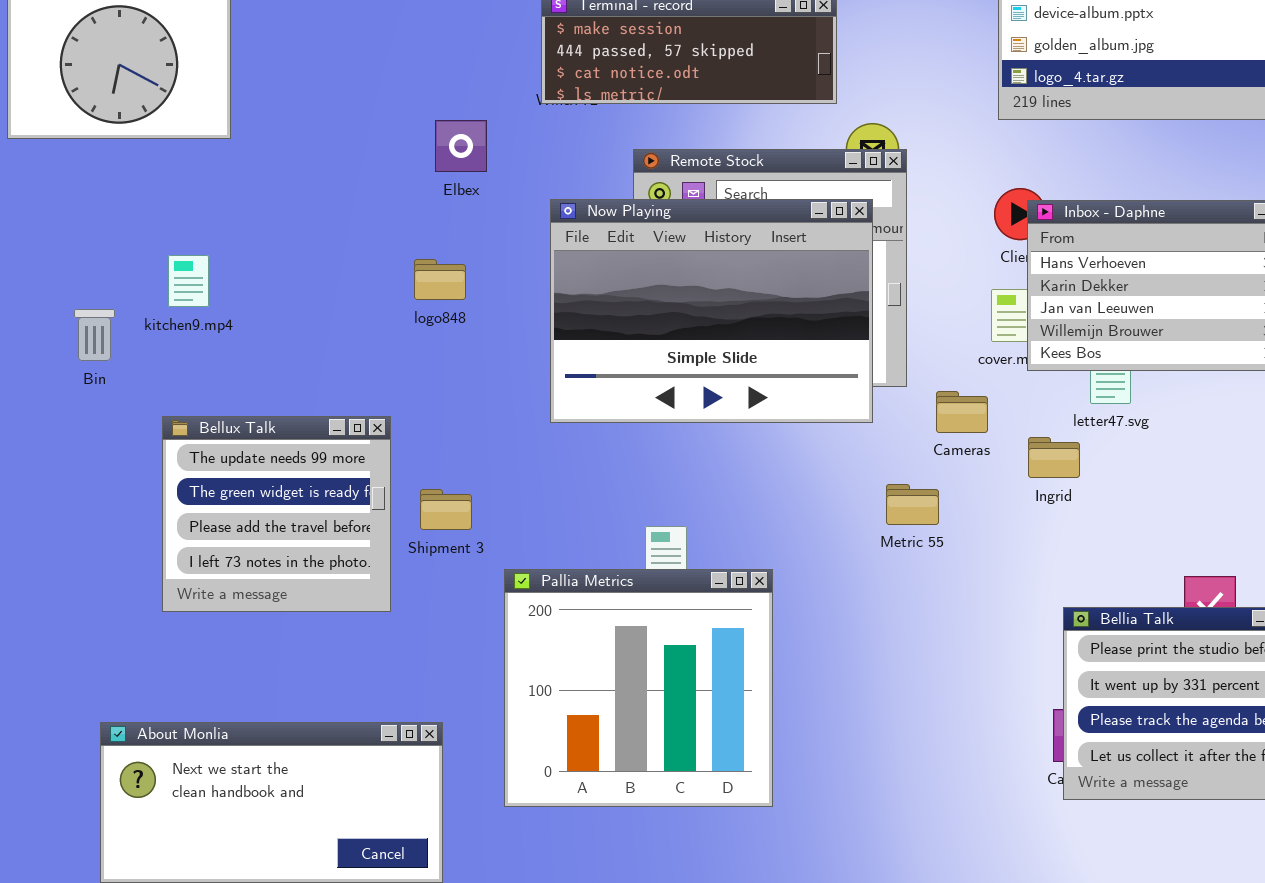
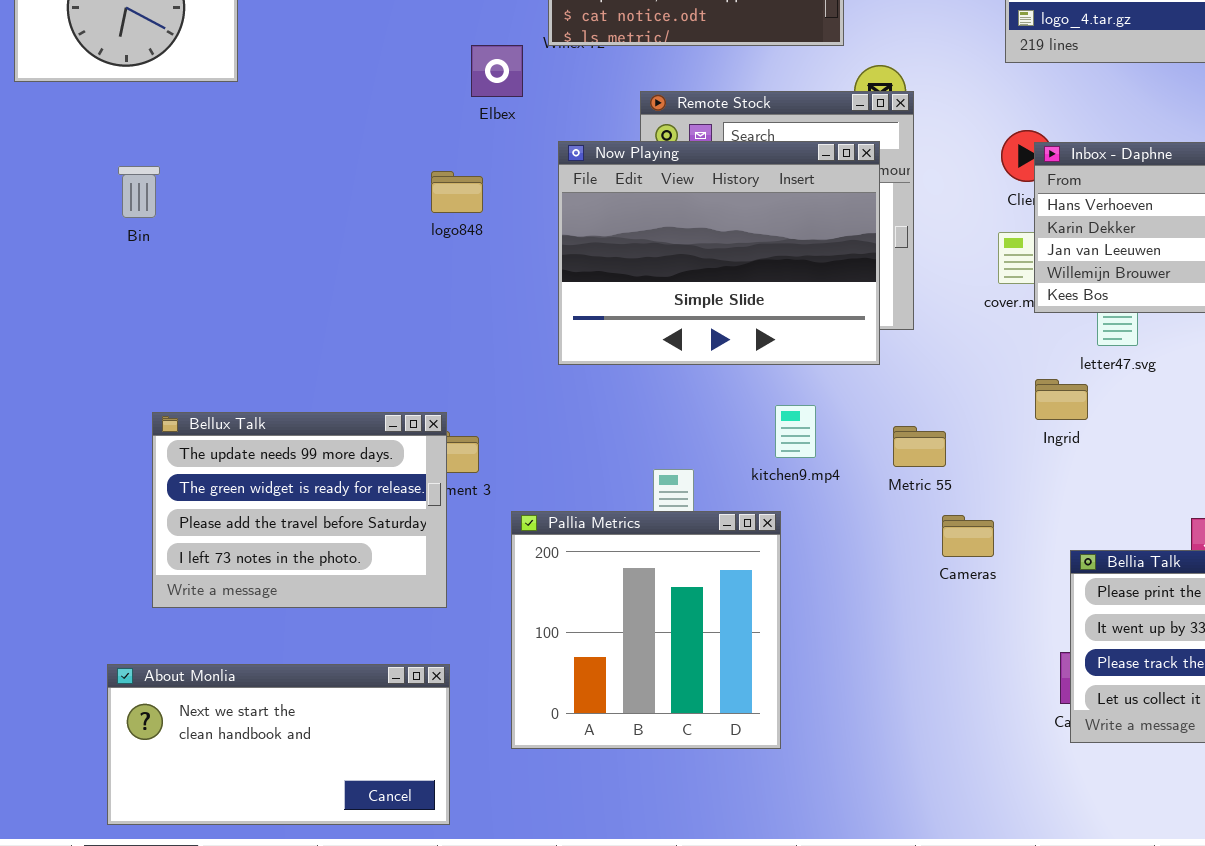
Elbex: [435,120,487,172] -> [471,45,523,97], moved
kitchen9.mp4: [168,255,209,307] -> [775,405,816,458], moved
logo848: [414,259,466,300] -> [431,171,483,213], moved
Bin: [74,309,115,361] -> [118,166,160,218], moved
Cameras: [936,391,988,433] -> [942,515,994,557], moved
Bellux Talk: [162,416,391,612] -> [152,412,447,608], moved, resized

